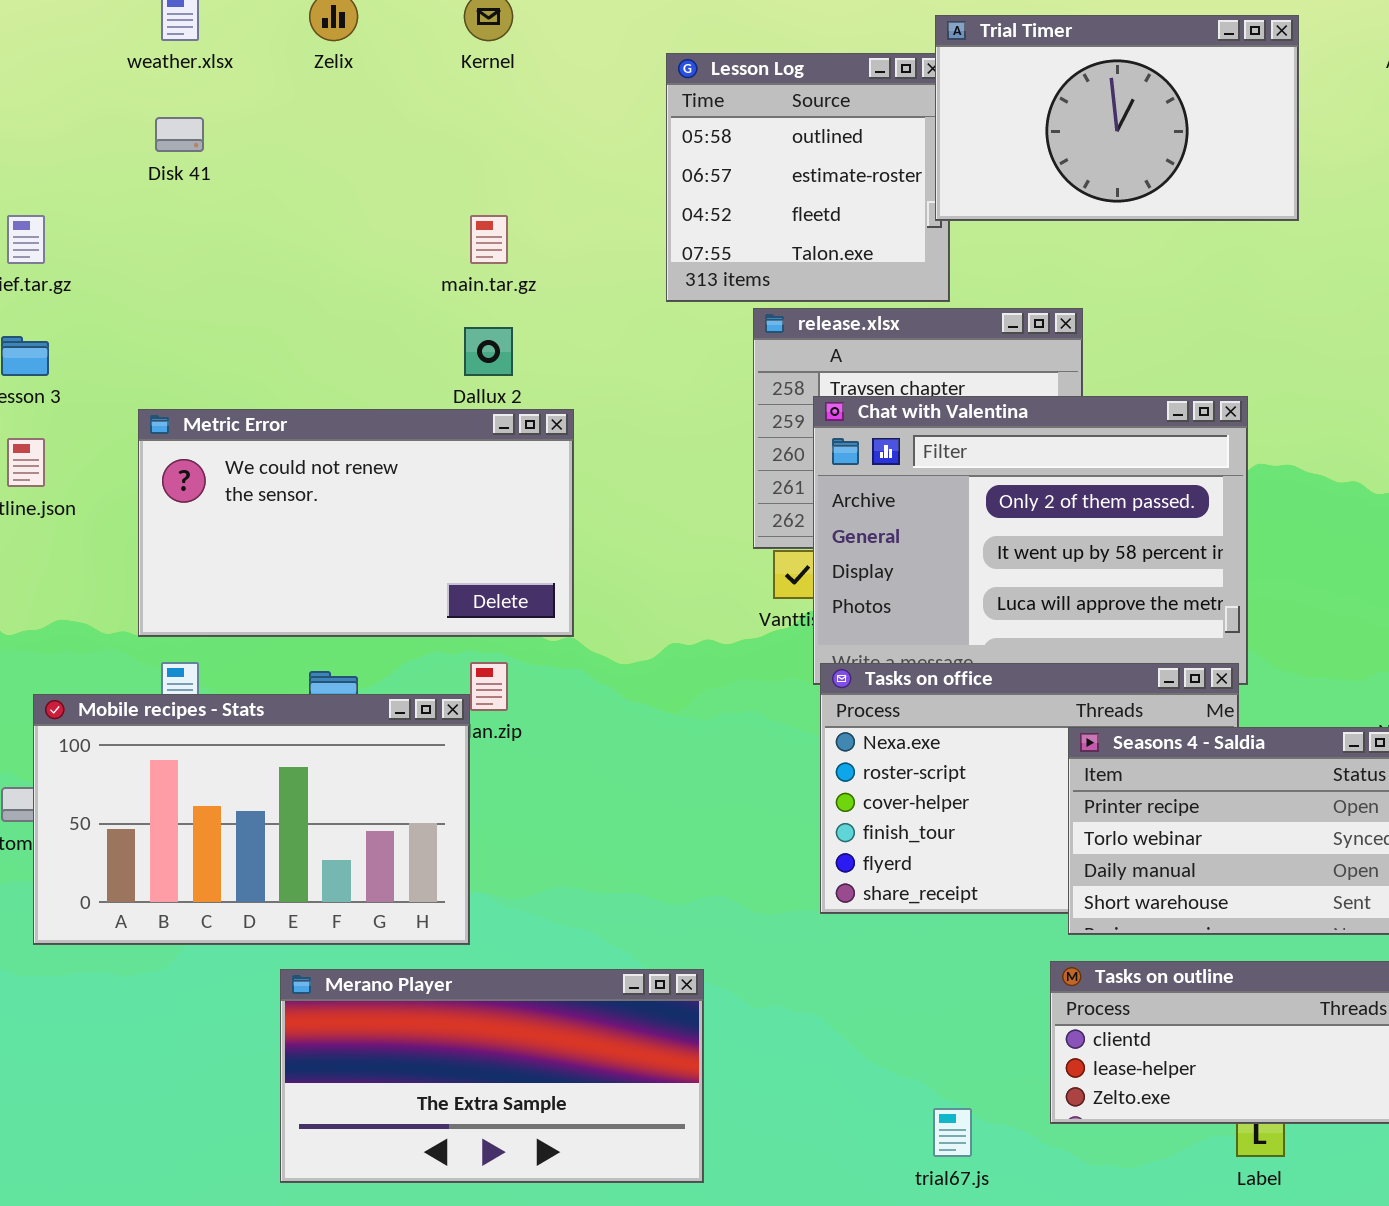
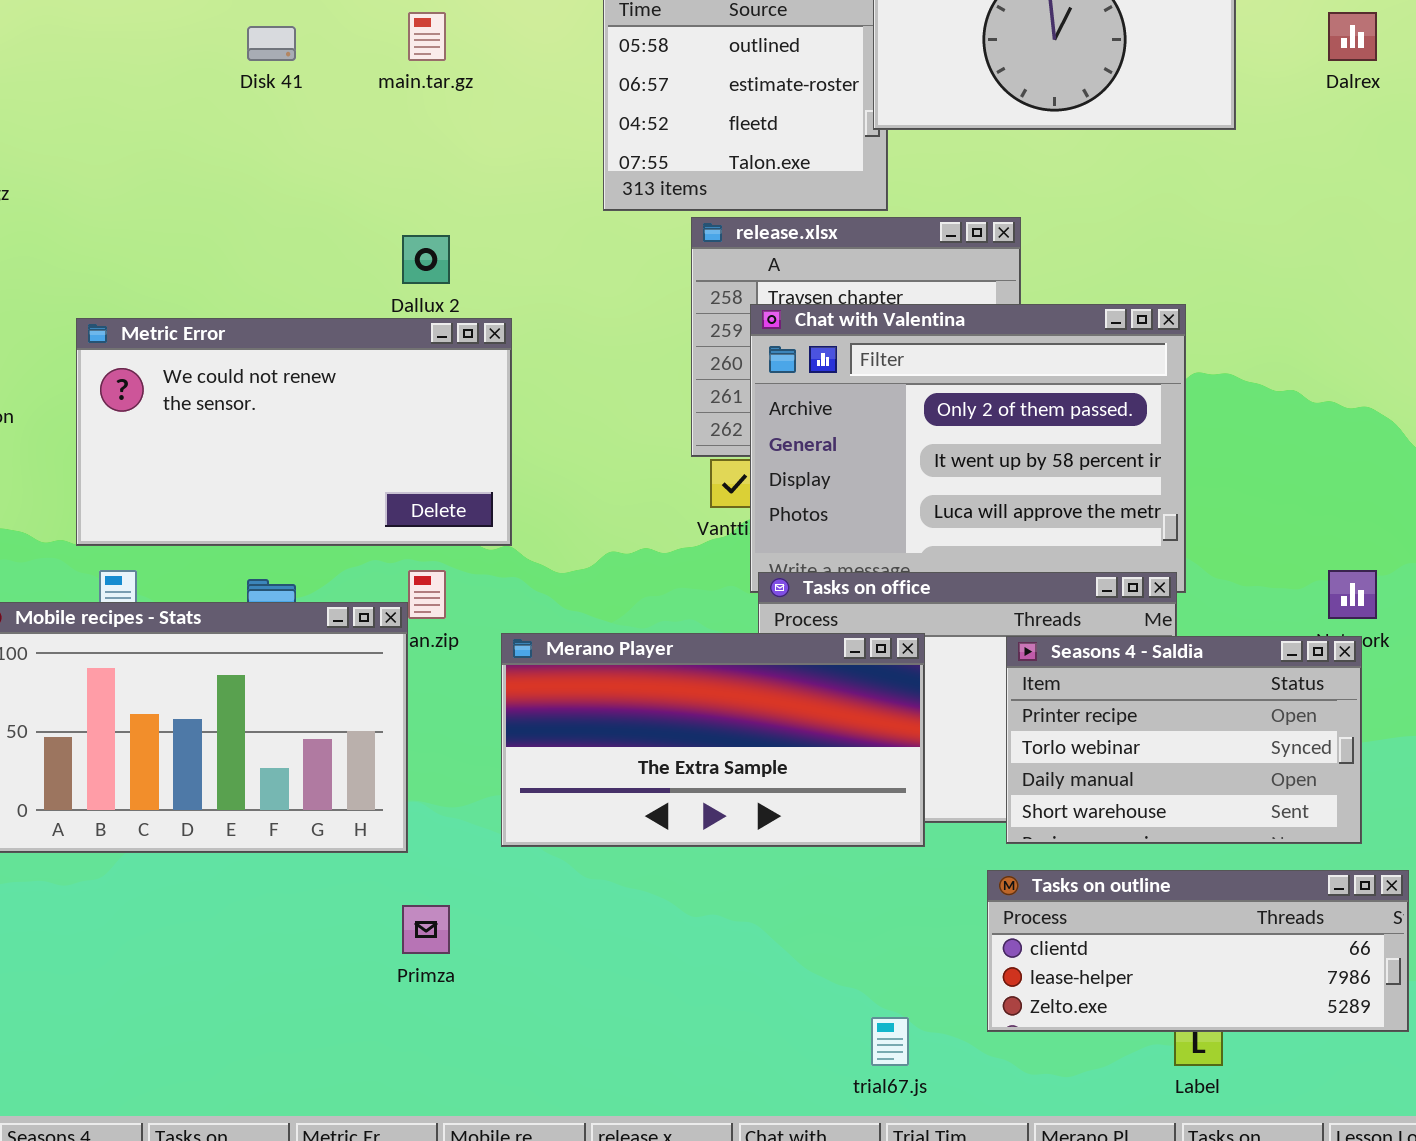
Disk 41: [155,117,204,152] -> [247,26,296,61], moved
main.tar.gz: [470,215,508,264] -> [408,12,446,61], moved
Merano Player: [280,969,704,1183] -> [501,633,925,847], moved

